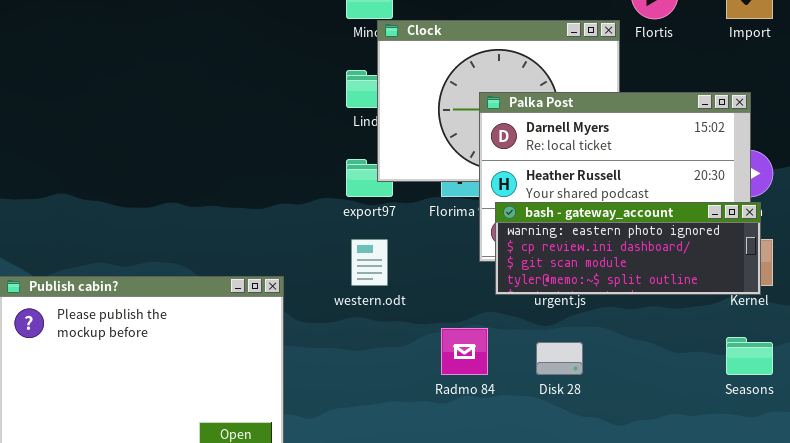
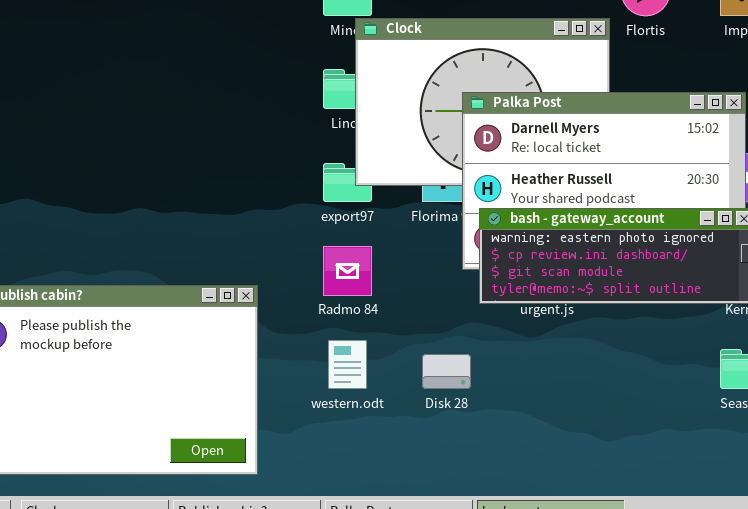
western.odt: [351,239,388,286] -> [328,340,367,389], moved
Radmo 84: [441,328,488,375] -> [323,246,372,296], moved
Disk 28: [536,342,583,375] -> [422,354,471,389], moved

